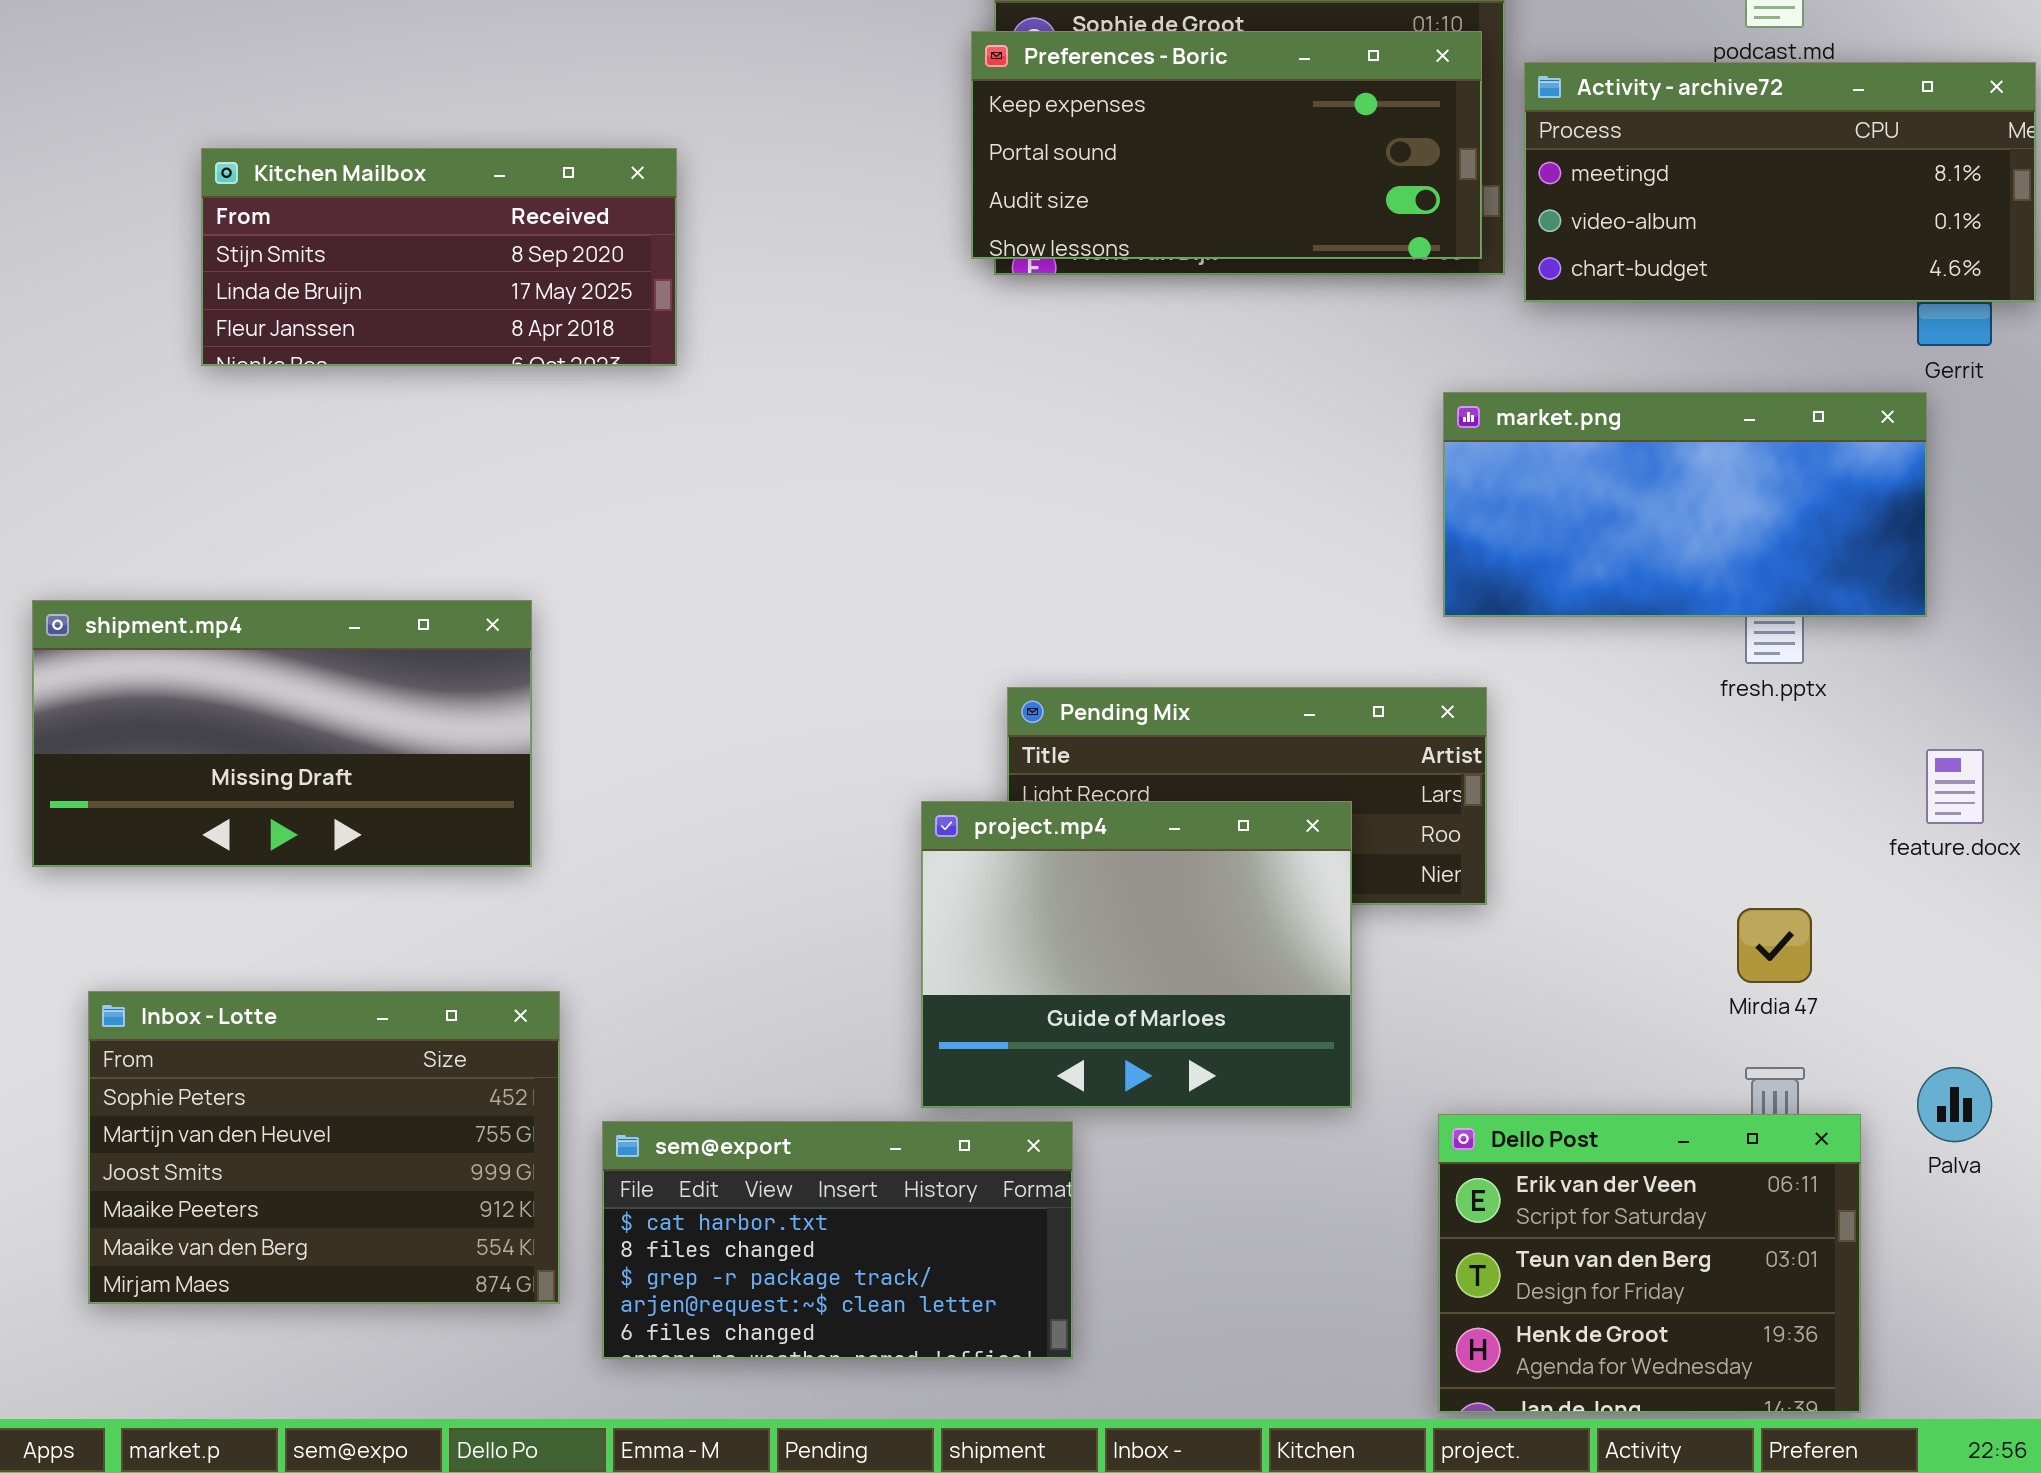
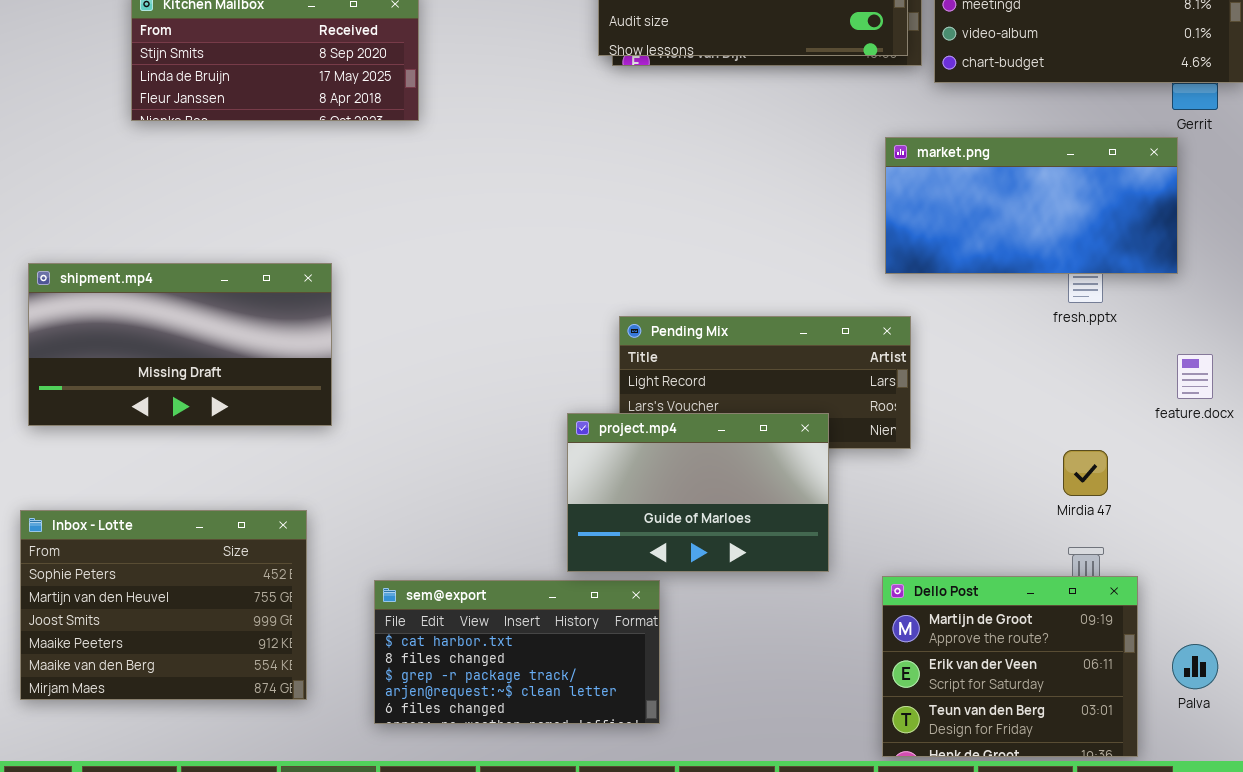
project.mp4: [921,801,1352,1108] -> [567,413,829,572], resized
Inbox - Lotte: [88,991,560,1304] -> [20,510,307,700], moved
Palva: [1917,1067,1992,1142] -> [1172,644,1218,689], moved
Dello Post: [1438,1114,1861,1413] -> [882,576,1138,757], scrolled up 1 row

